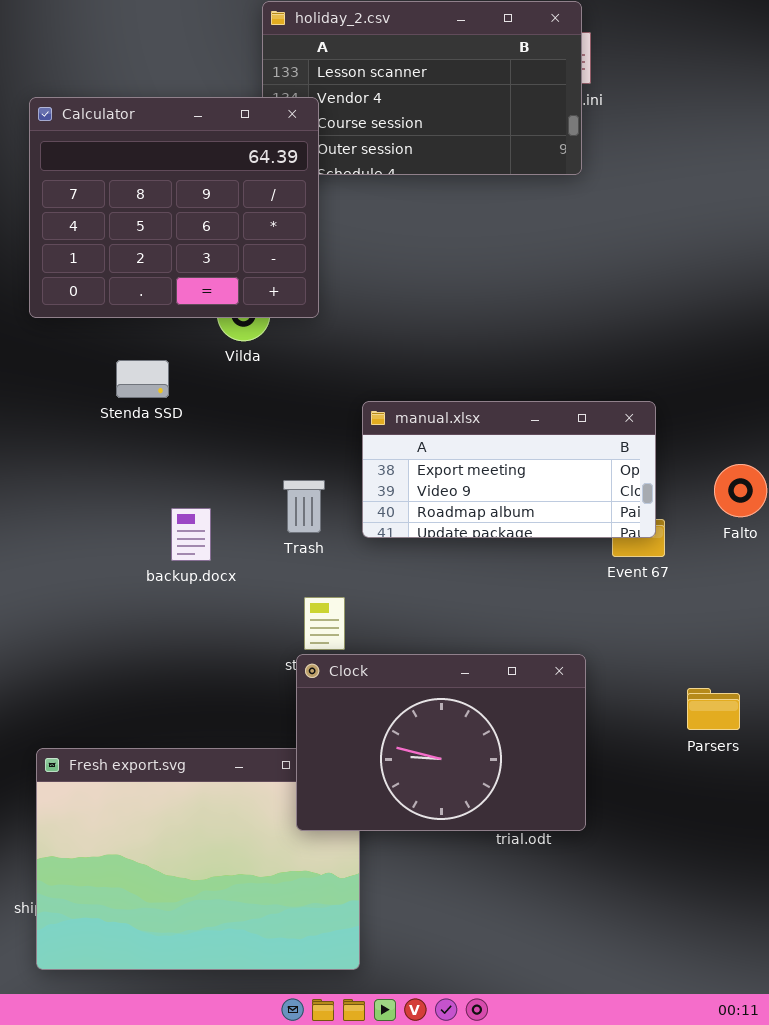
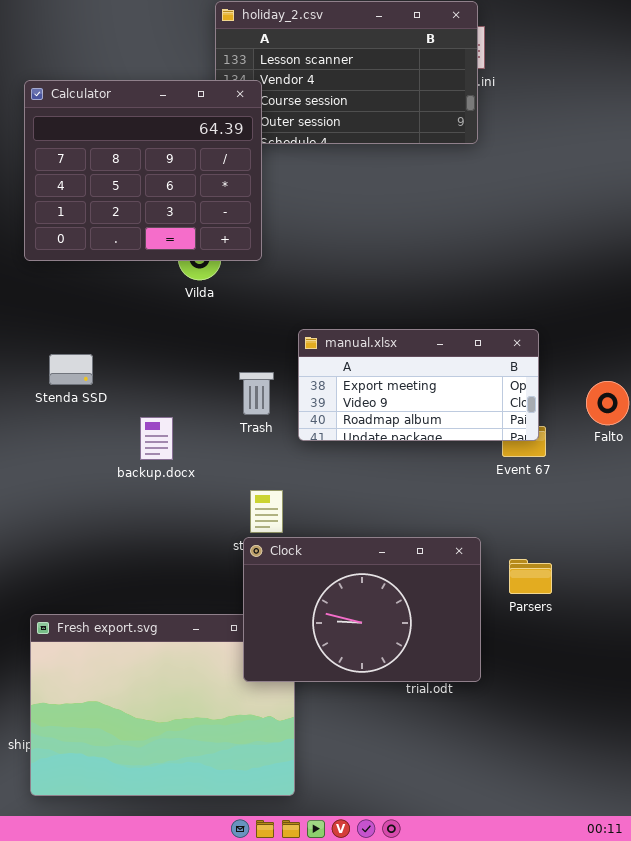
Stenda SSD: [116,360,169,398] -> [49,354,93,385], moved
Trash: [283,480,325,533] -> [239,372,274,415], moved
Parsers: [687,688,740,730] -> [509,559,552,594], moved

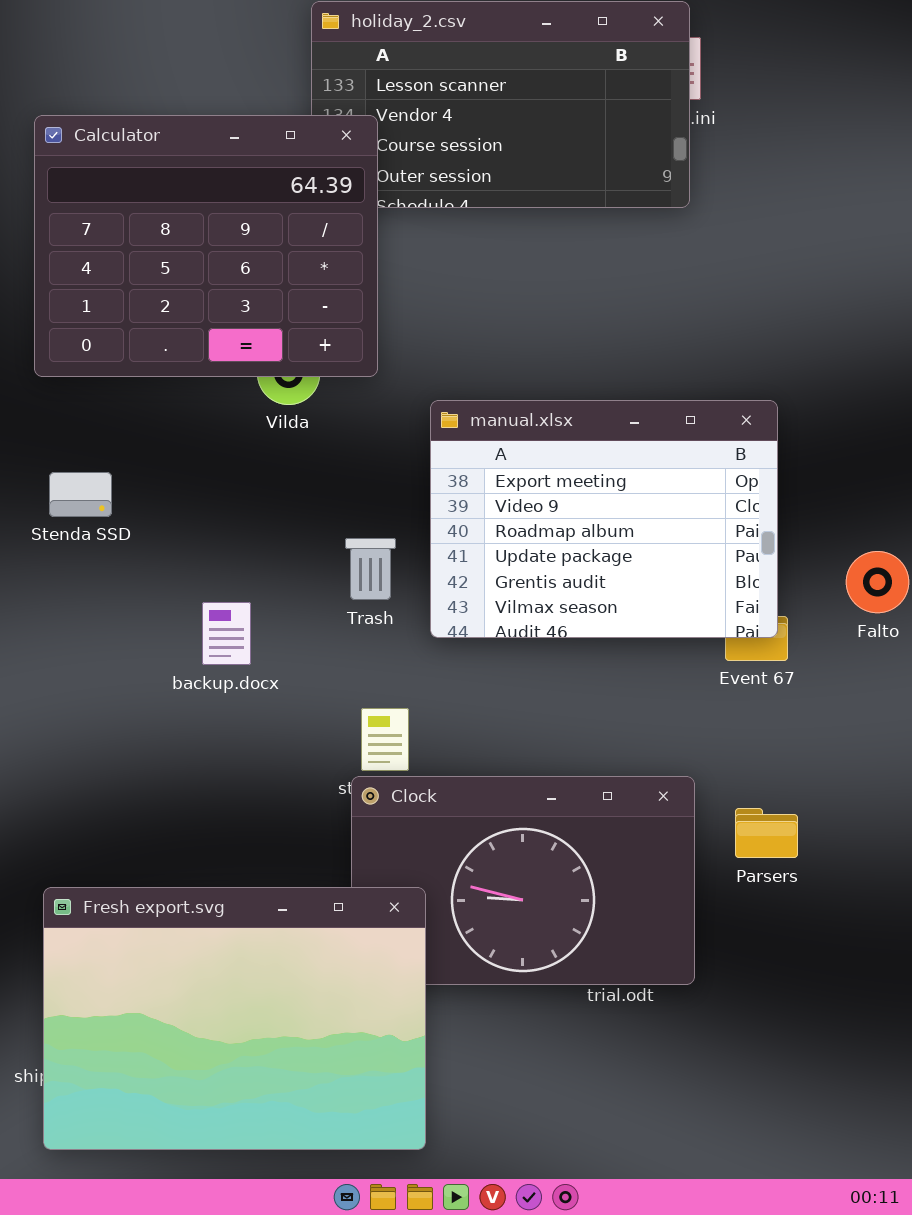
manual.xlsx: [298,329,539,441] -> [430,400,778,638], resized
Stenda SSD: [49,354,93,385] -> [49,472,112,517], moved
Fresh export.svg: [30,614,295,796] -> [43,887,426,1150], raised

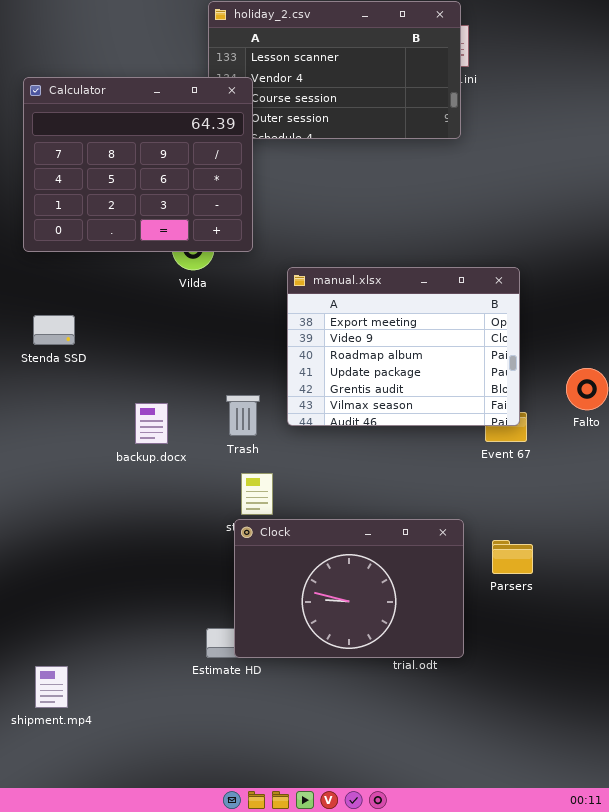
Trash: [345,538,396,600] -> [226,395,260,436], moved
Fresh export.svg: [43,887,426,1150] -> none, closed

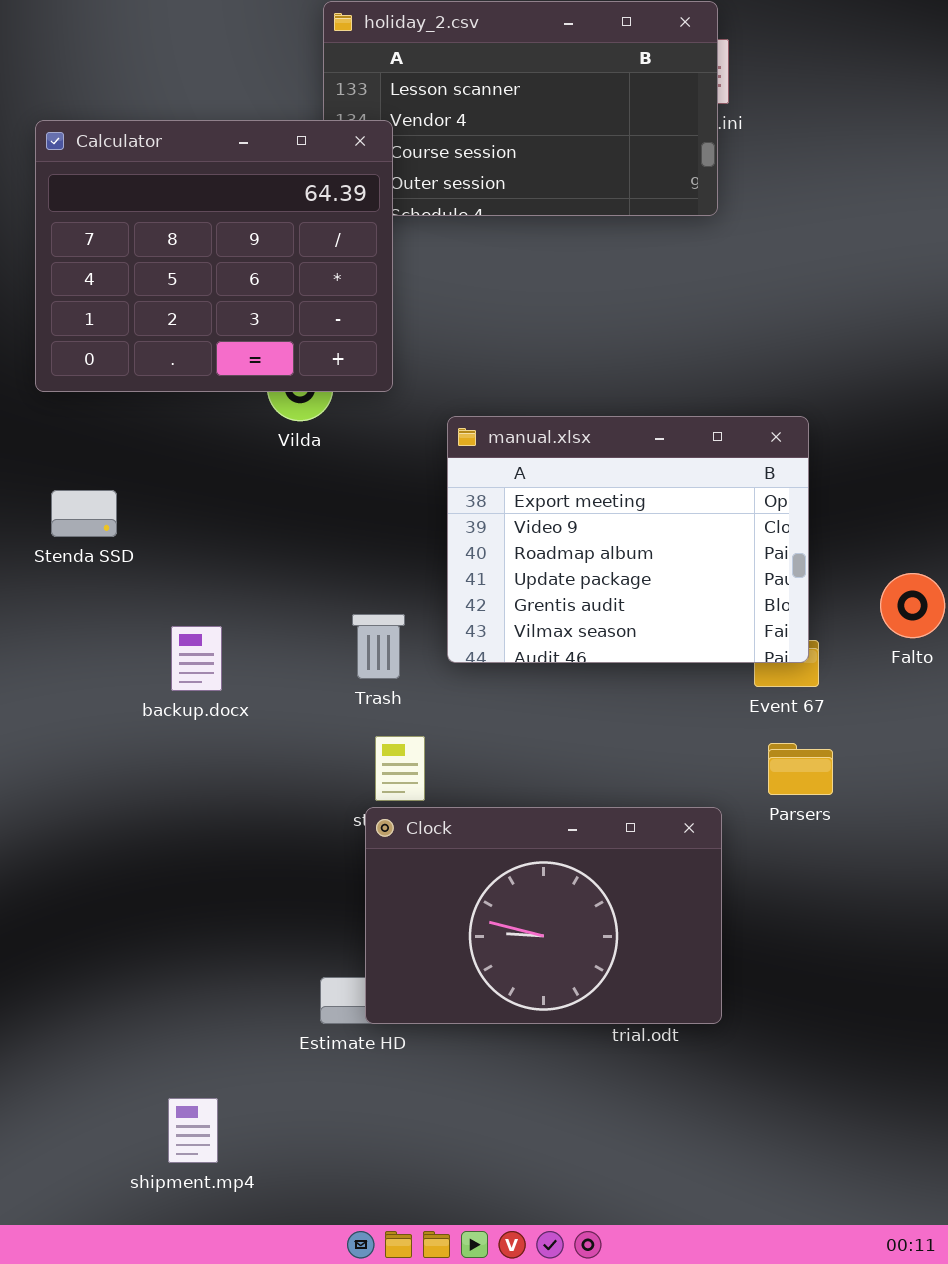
backup.docx: [135,403,168,444] -> [171,626,222,691], moved
Parsers: [492,540,533,574] -> [768,743,833,795], moved
shipment.mp4: [35,666,68,708] -> [168,1098,218,1163], moved

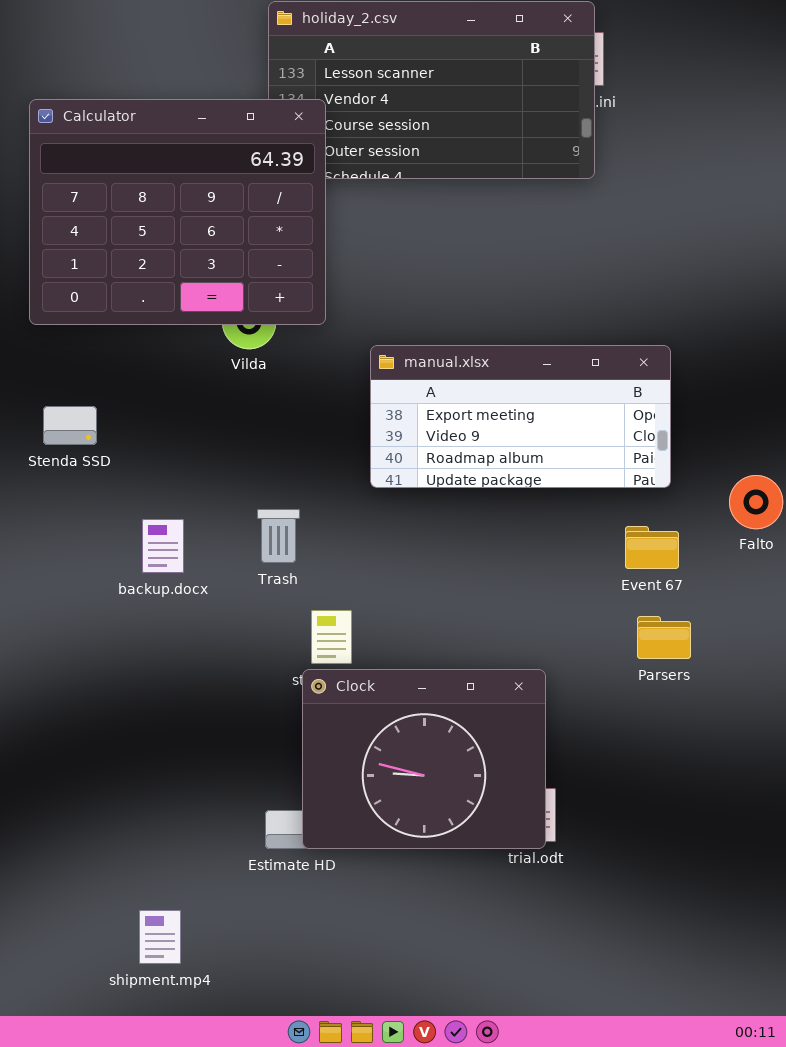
manual.xlsx: [447,416,809,663] -> [370,345,671,488], resized
Trash: [352,614,405,679] -> [257,509,300,563], moved
Clock: [365,807,722,1024] -> [302,669,546,849], resized

